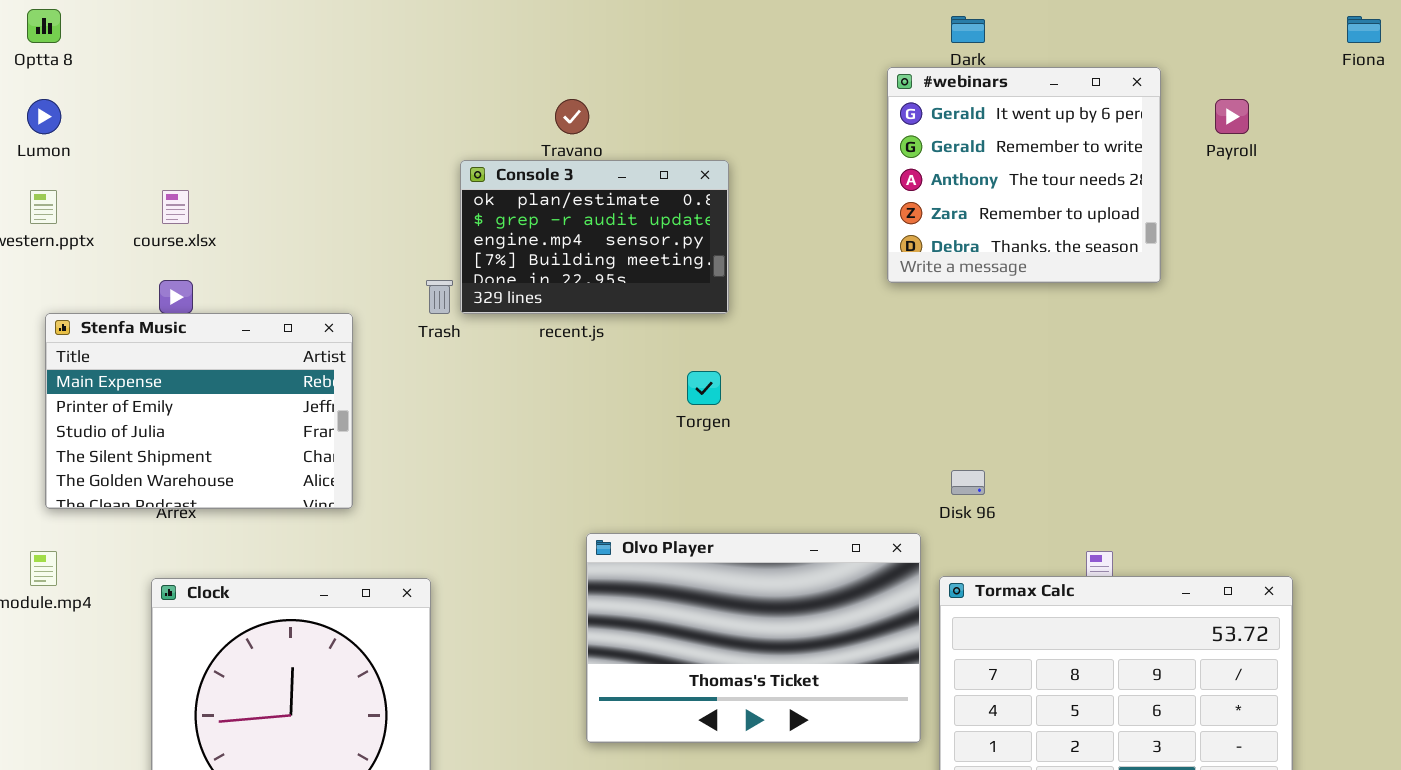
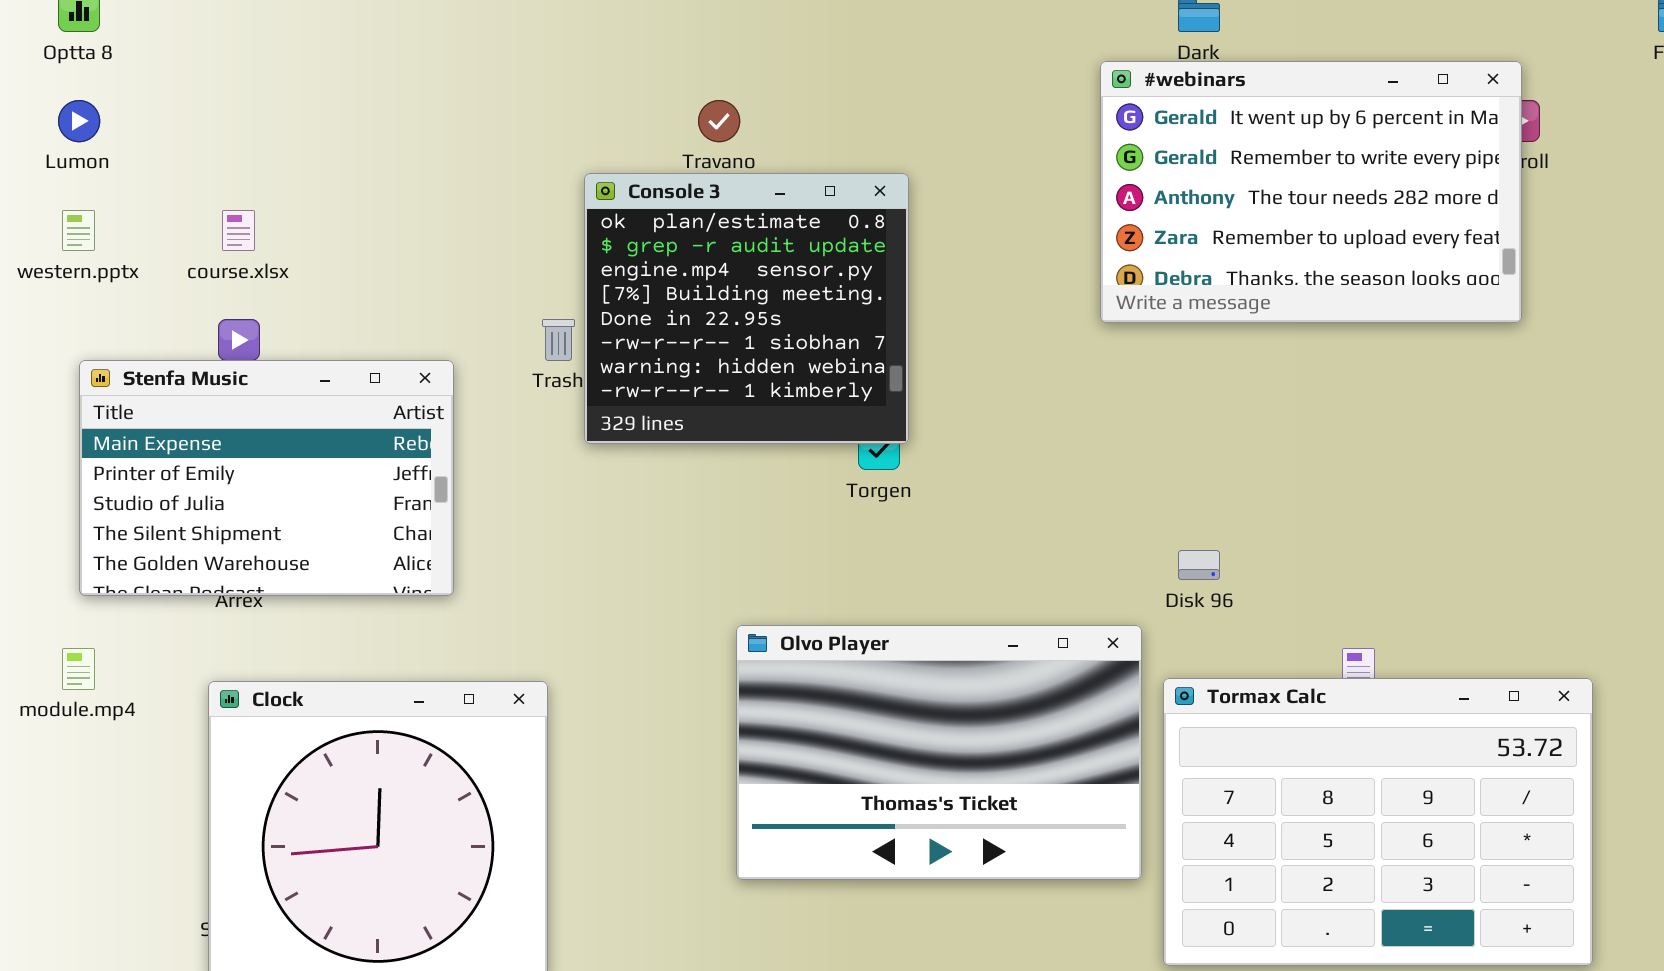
#webinars: [887,67,1161,283] -> [1100,61,1522,323], resized
Console 3: [460,160,729,314] -> [584,173,909,444], resized

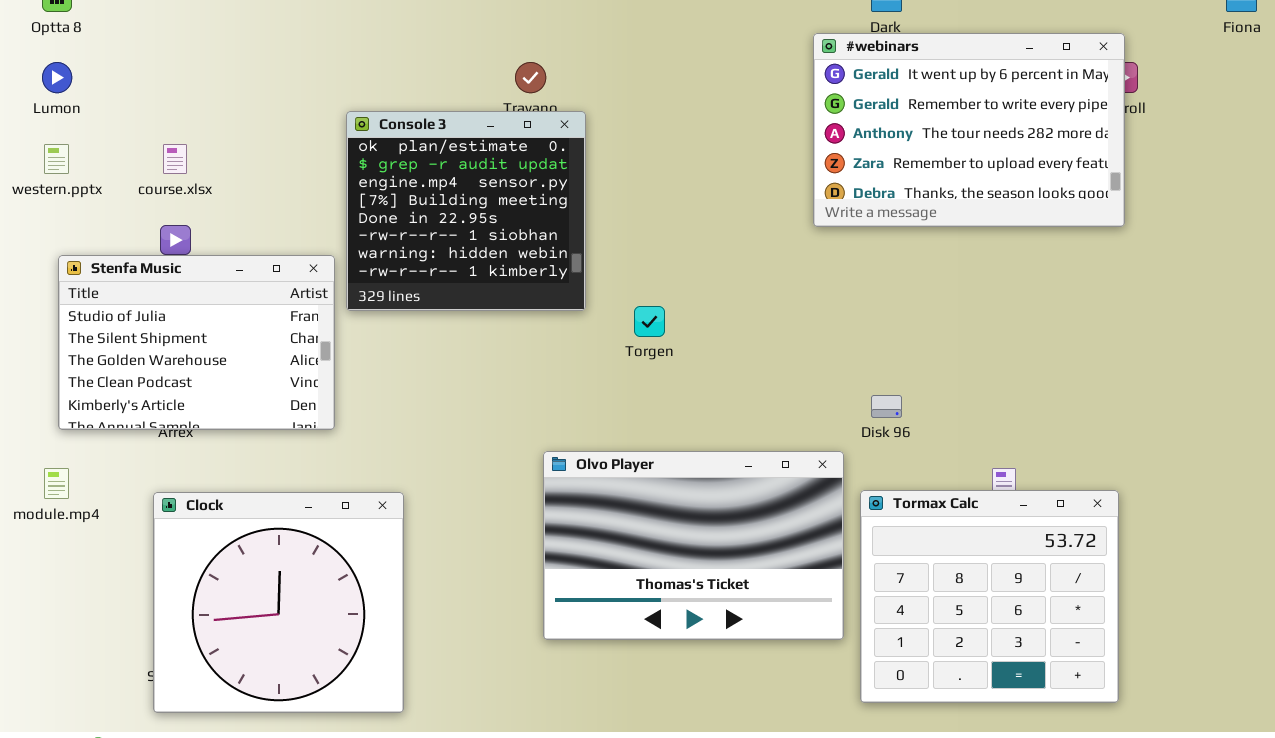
Console 3: [584,173,909,444] -> [346,111,586,311], moved
Stenfa Music: [79,360,454,596] -> [58,255,335,430], scrolled down 2 rows
Tormax Calc: [1163,678,1593,966] -> [860,490,1119,703], resized

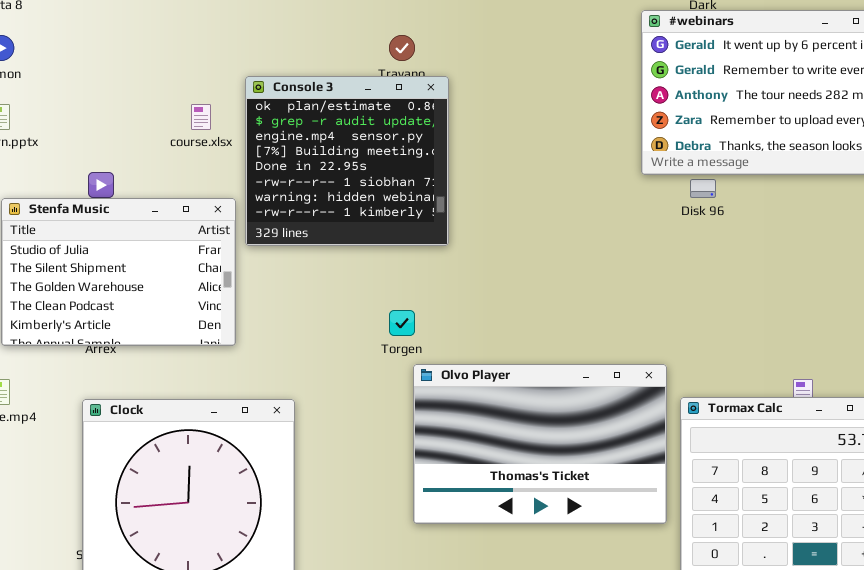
course.xlsx: [163,144,187,174] -> [191,104,211,130], moved
Torgen: [634,306,665,337] -> [389,310,415,336], moved
Disk 96: [871,395,902,418] -> [690,179,716,198], moved

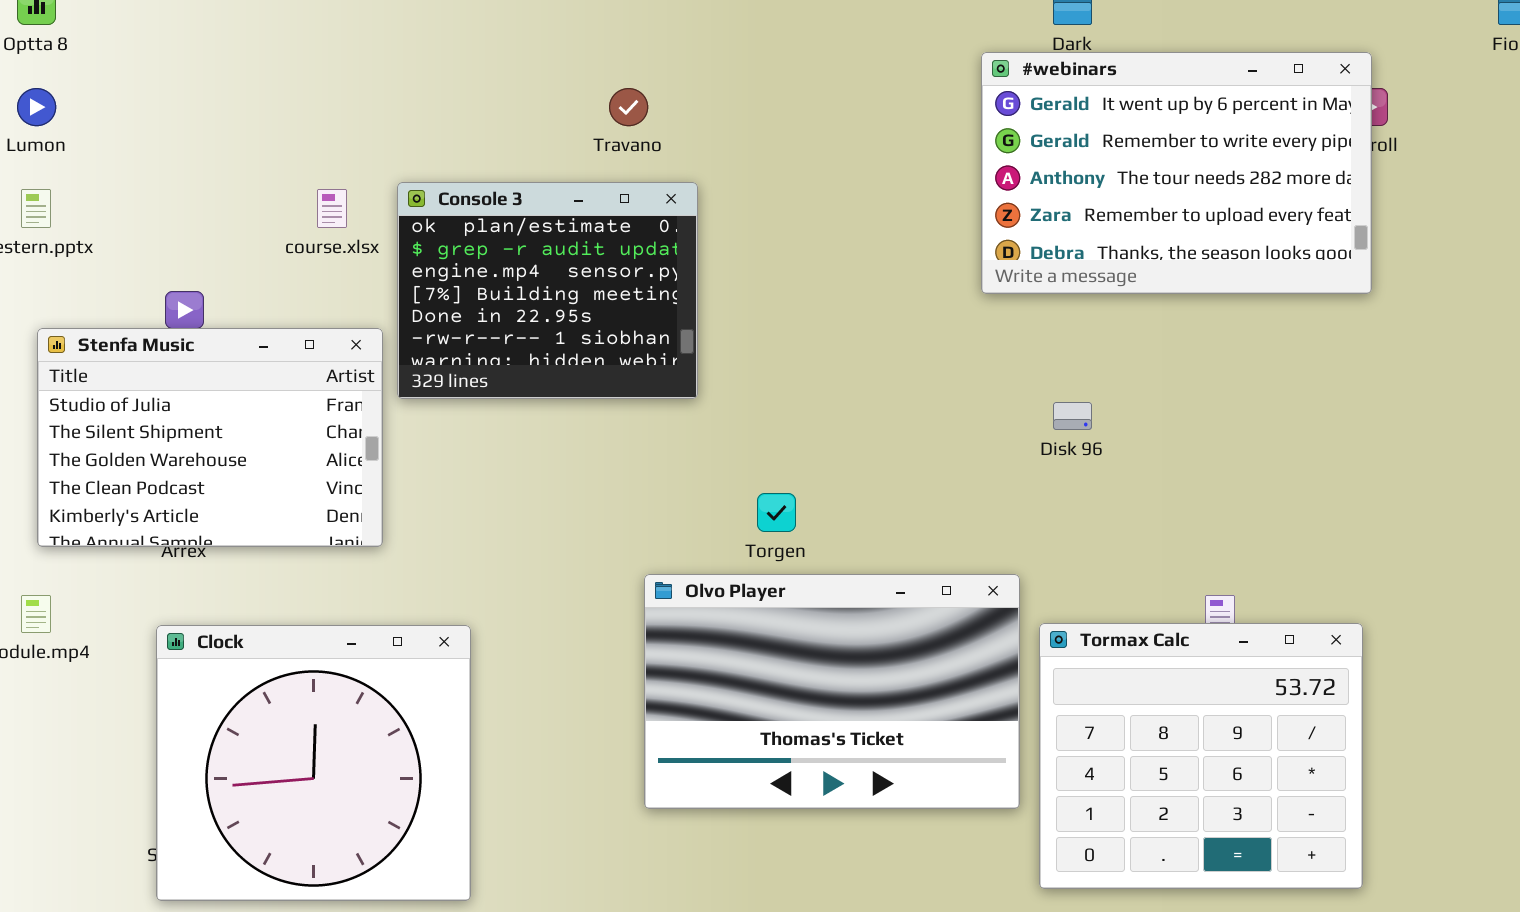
Console 3: [245,76,449,246] -> [397,182,698,399], resized
Disk 96: [690,179,716,198] -> [1053,402,1092,430], moved
Torgen: [389,310,415,336] -> [757,493,796,532], moved

